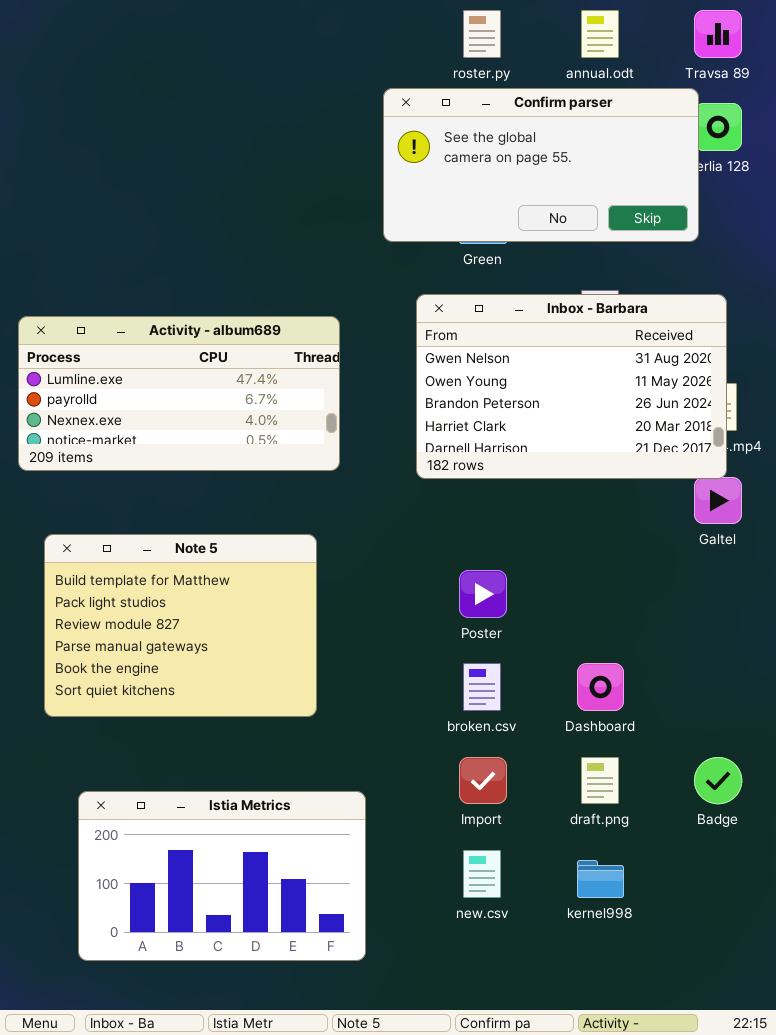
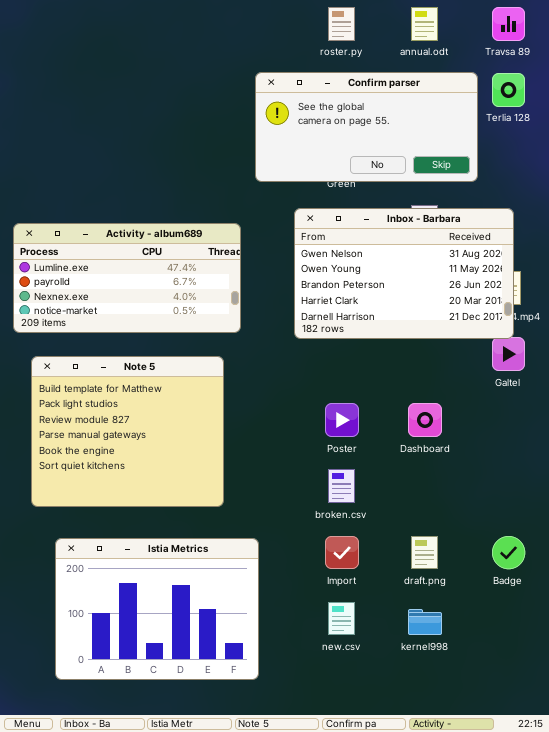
Confirm parser: [383,88,699,242] -> [255,72,478,182], moved
Note 5: [44,534,317,717] -> [31,356,224,507], resized
Dashboard: [577,663,624,711] -> [408,403,442,437], moved
Istia Metrics: [78,791,366,961] -> [55,538,259,680], resized

